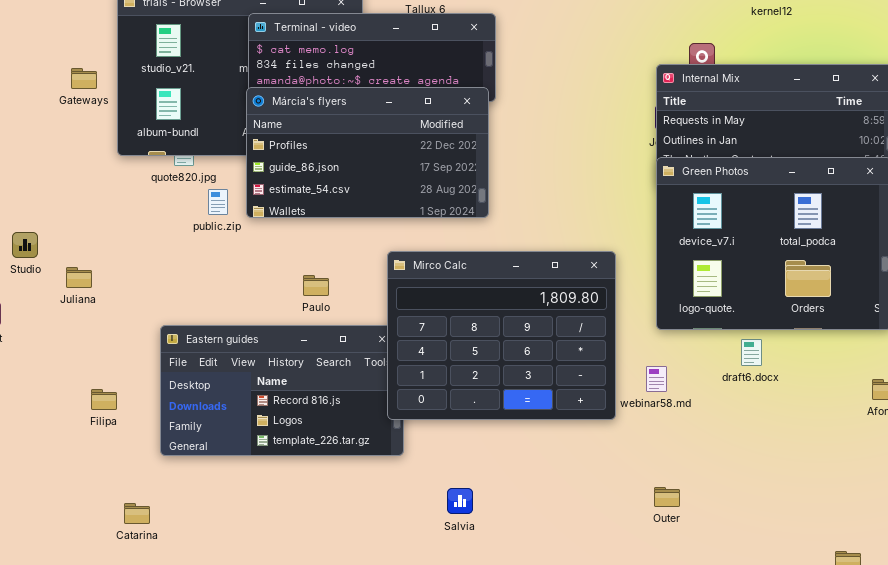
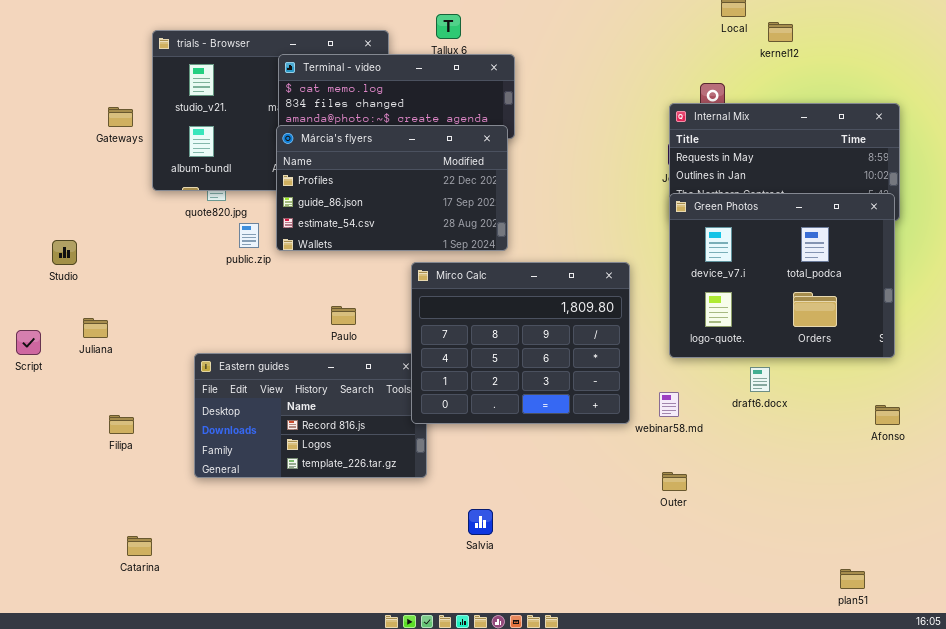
Studio: [12,232,38,258] -> [52,240,77,265], moved
Mirco Calc: [387,251,616,420] -> [411,262,630,424], moved
Juliana: [66,267,92,288] -> [83,318,108,338], moved
Filipa: [91,389,117,410] -> [109,415,134,434], moved
Outer: [654,487,680,507] -> [662,472,687,491], moved
Catarina: [124,503,150,524] -> [127,536,152,556], moved

